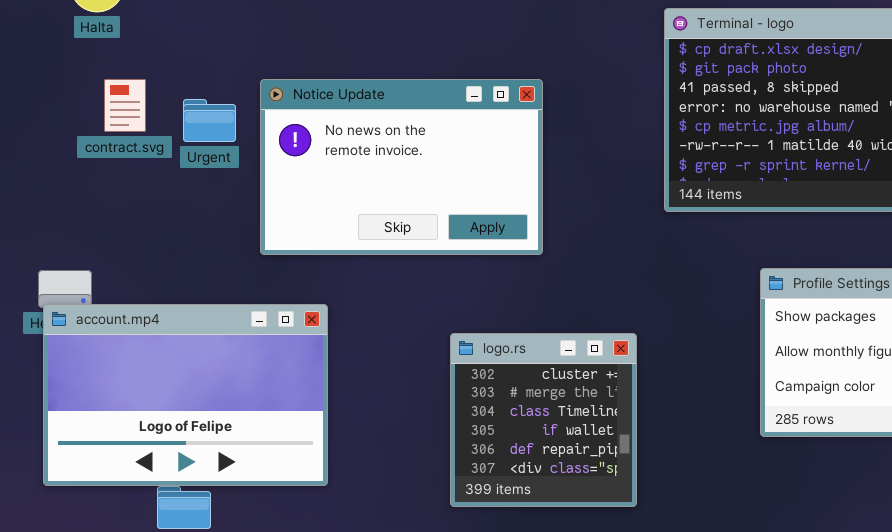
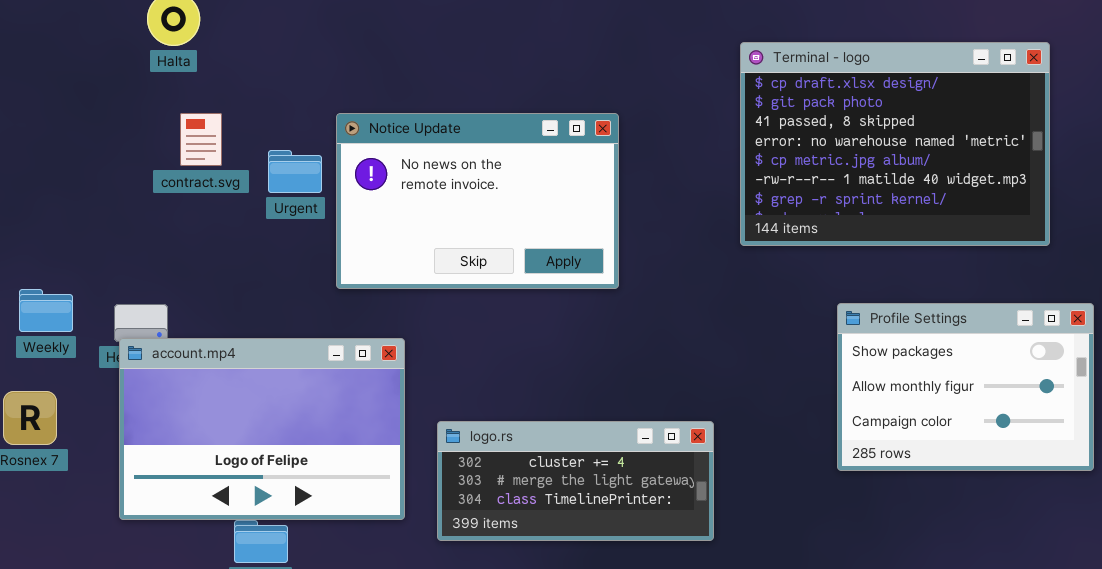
Urgent: [183,99,236,142] -> [268,150,322,193], moved
logo.rs: [450,333,637,507] -> [437,421,714,541], resized

